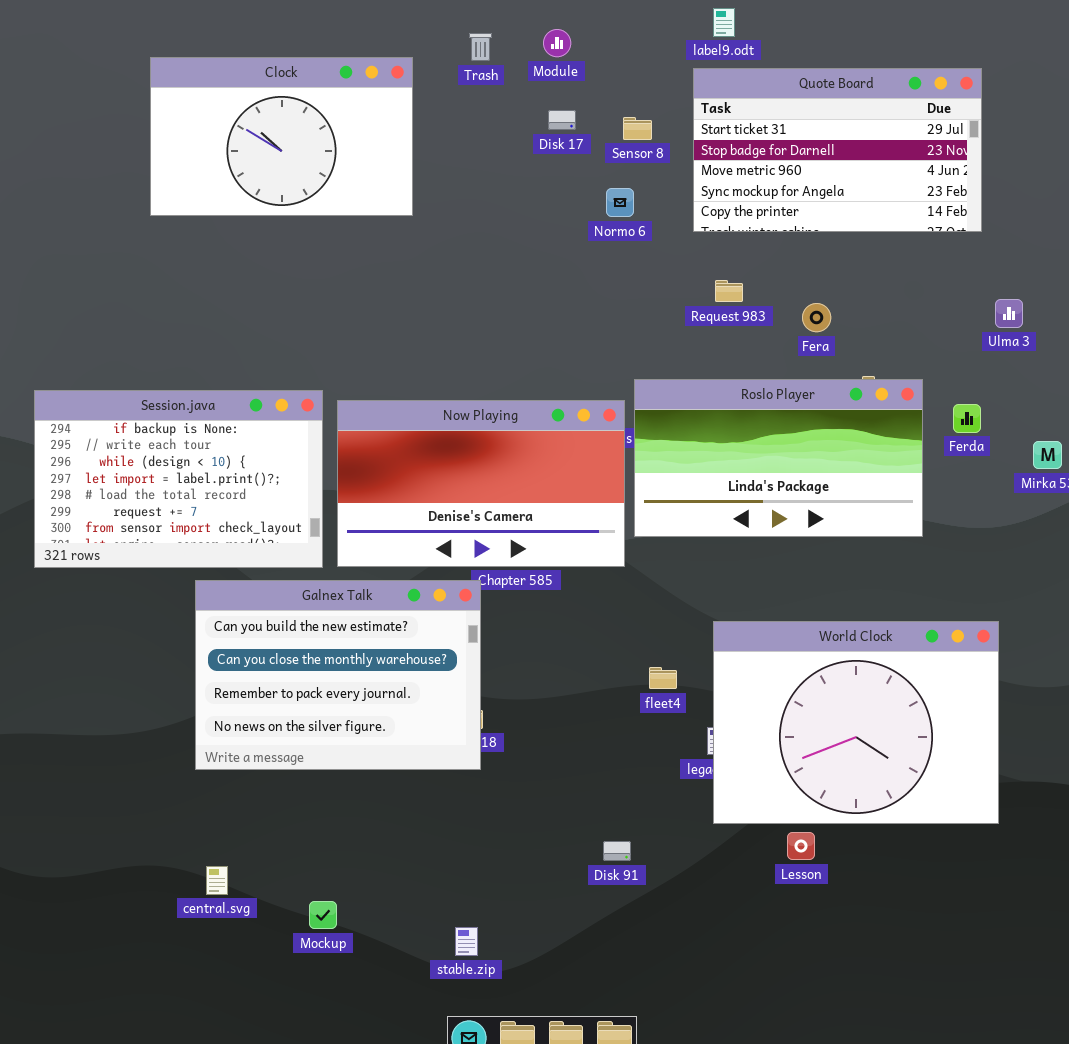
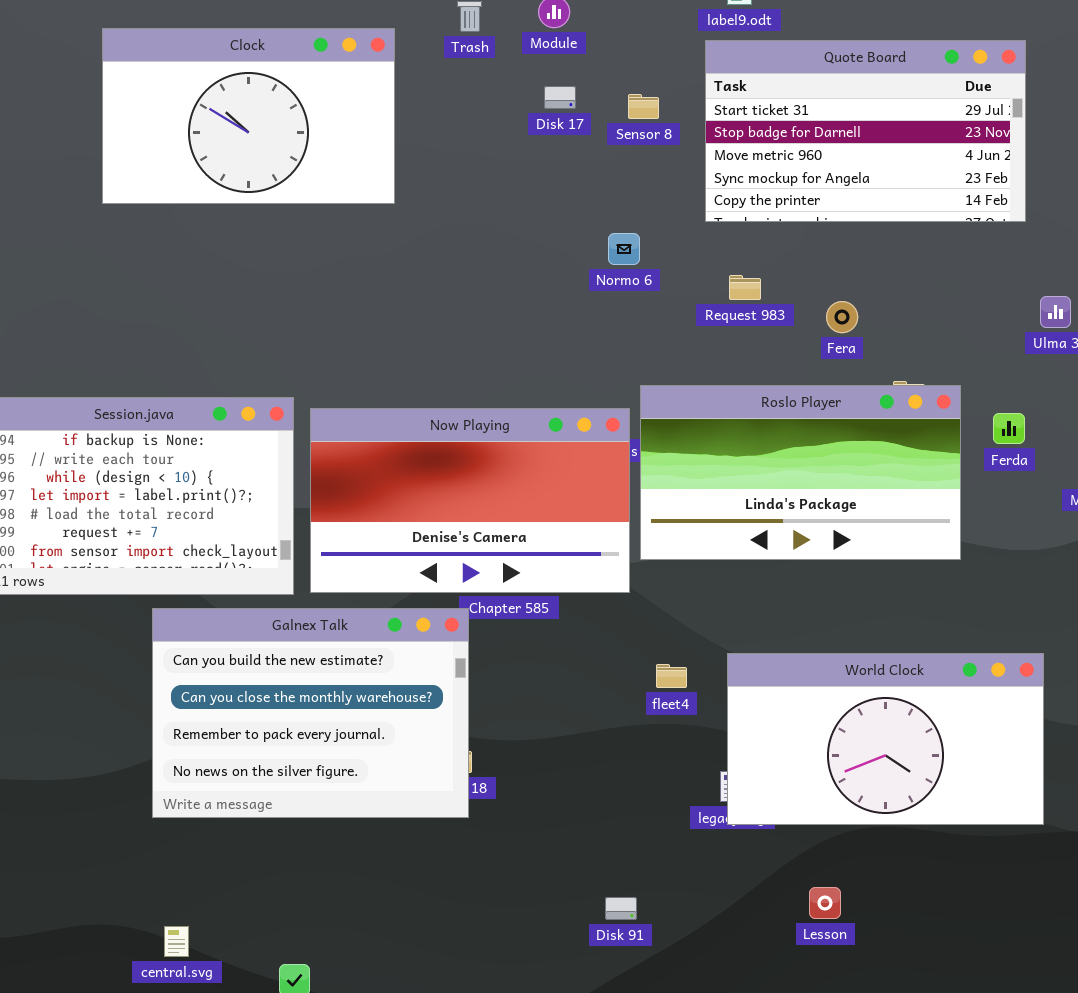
Normo 6: [606,188,634,217] -> [608,233,640,265], moved
World Clock: [713,621,999,824] -> [727,653,1044,825], resized
fleet4: [649,667,677,689] -> [656,664,687,688], moved

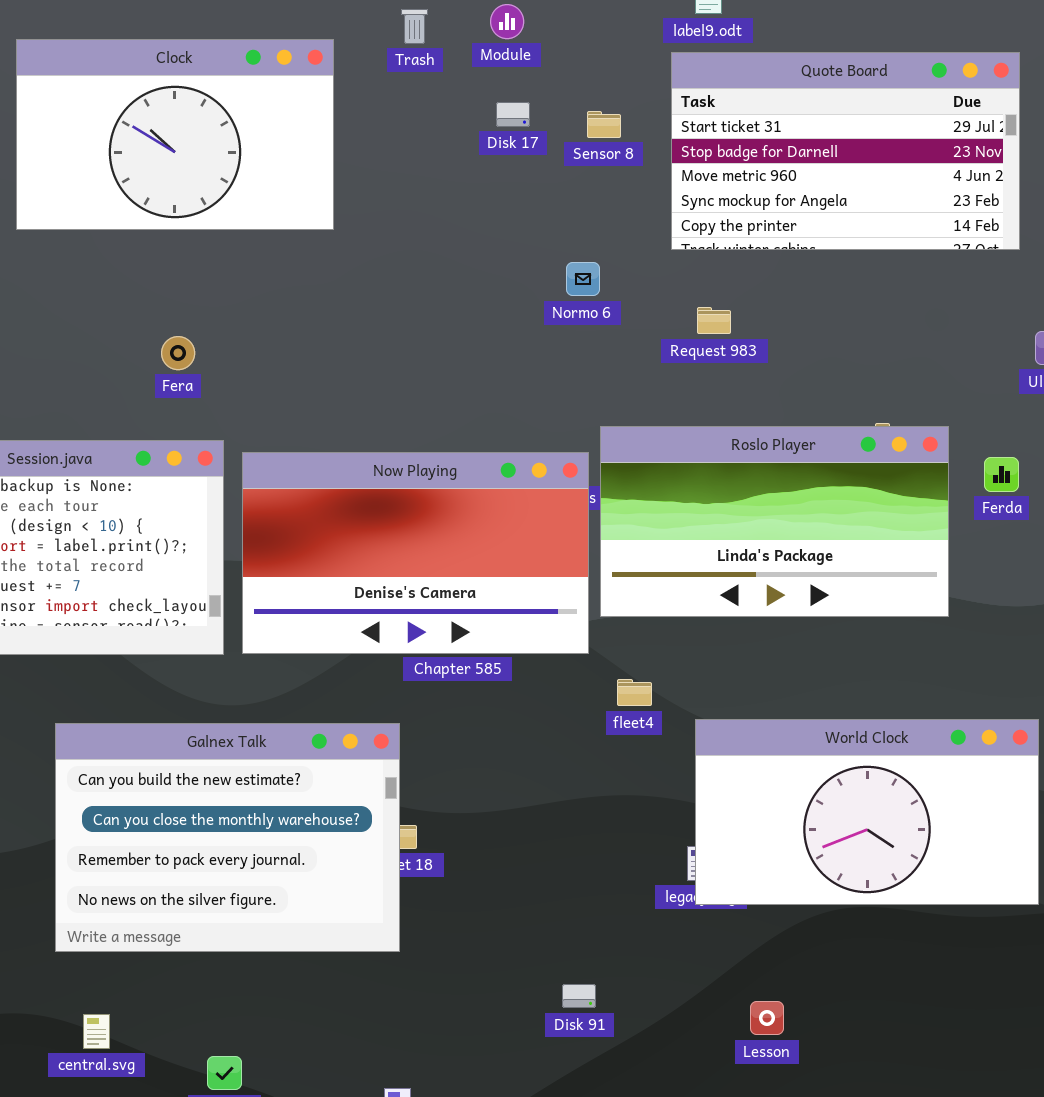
Fera: [826,301,858,333] -> [161,336,195,370], moved
Galnex Talk: [152,608,469,818] -> [55,723,400,952], moved
fleet4: [656,664,687,688] -> [617,679,652,706], moved
Lesson: [809,887,841,919] -> [750,1001,784,1035], moved

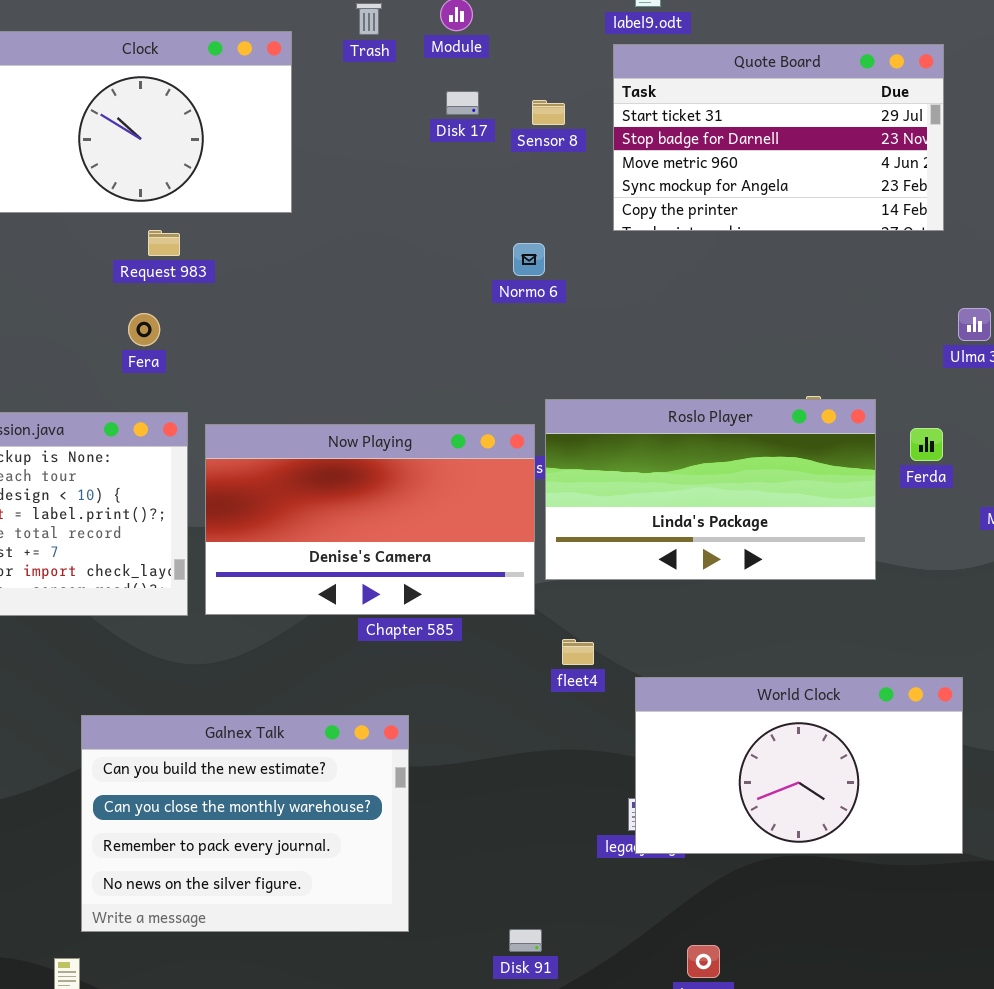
Request 983: [697,307,731,334] -> [148,230,180,256], moved
Galnex Talk: [55,723,400,952] -> [81,715,409,932], moved

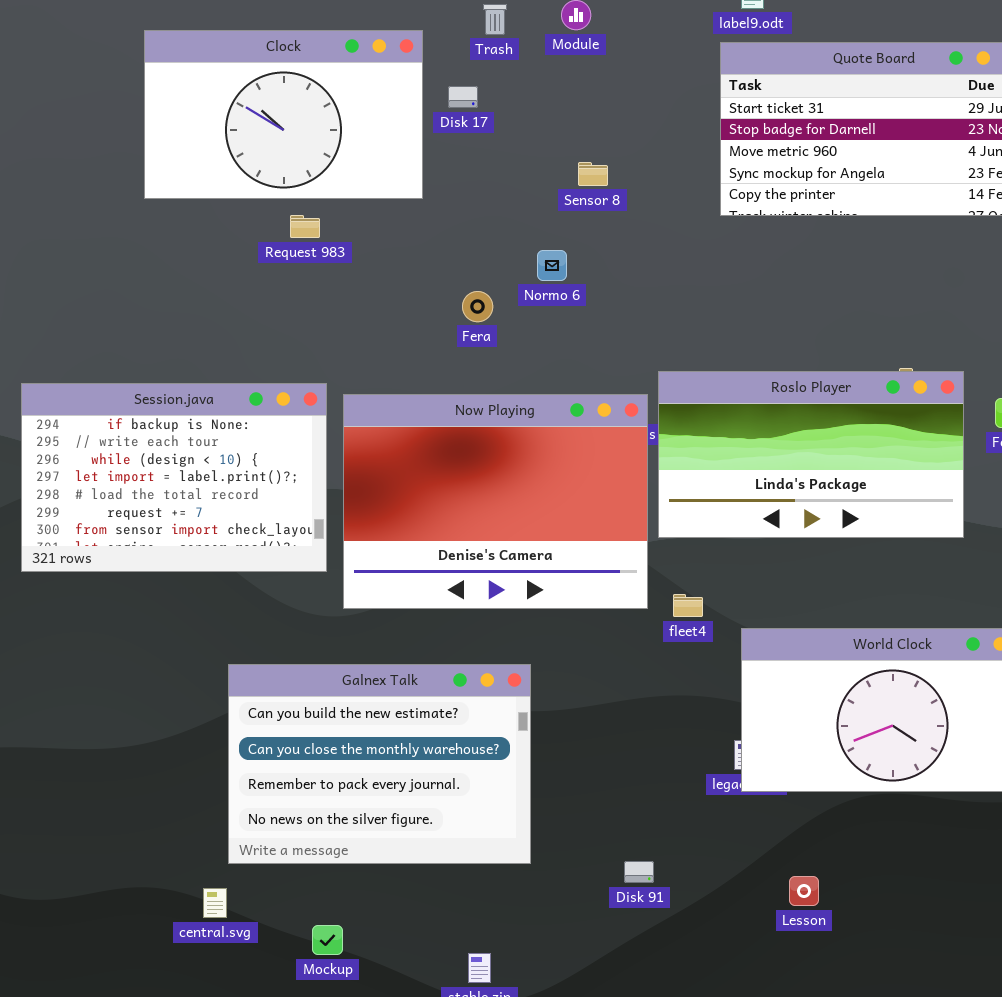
Disk 17: [446,91,479,115] -> [448,86,478,108], moved
Sensor 8: [532,100,565,125] -> [578,162,608,186], moved
Normo 6: [513,243,545,276] -> [537,250,567,281], moved
Fera: [128,313,160,346] -> [462,291,493,322], moved
Now Playing: [205,424,535,615] -> [343,394,648,609], resized

